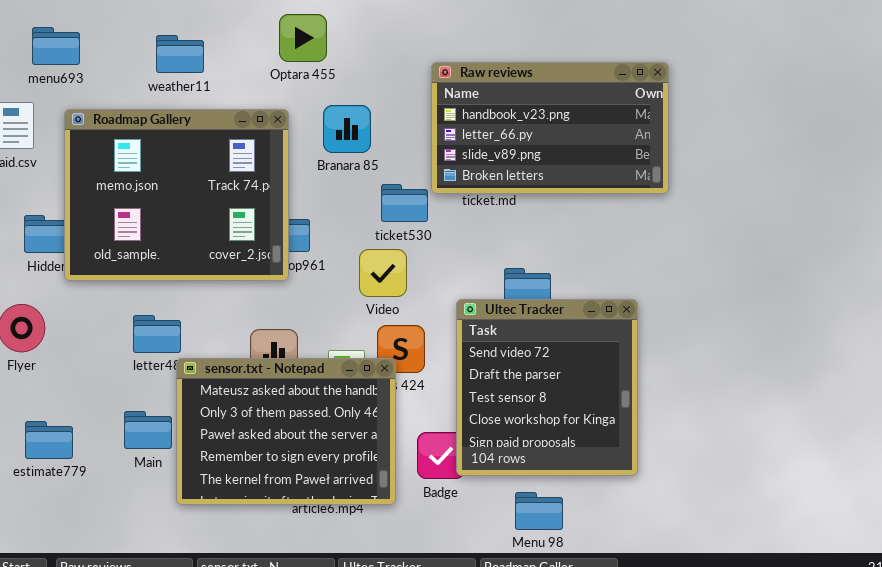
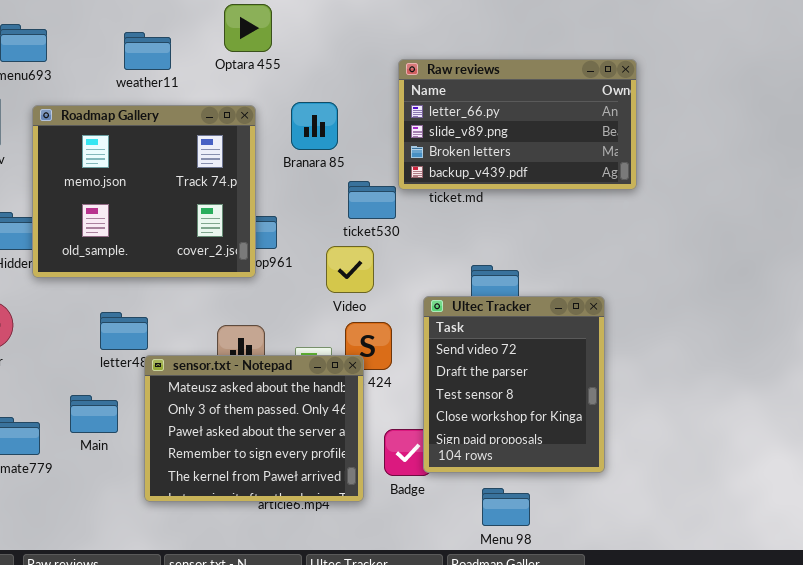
Optara 455: [279,14,327,62] -> [224,4,272,52], moved
Raw reviews: [431,62,669,194] -> [398,59,637,190], scrolled down 1 row
Main: [124,411,172,449] -> [70,395,118,433], moved

